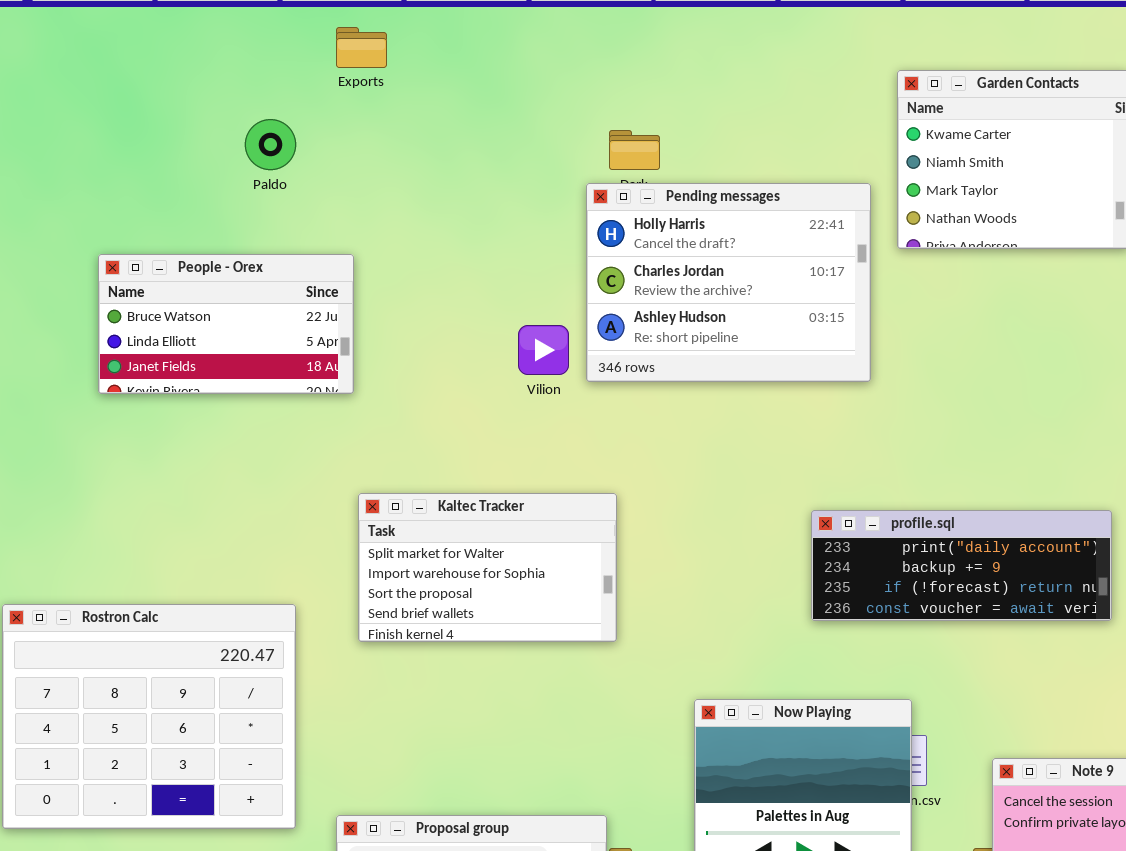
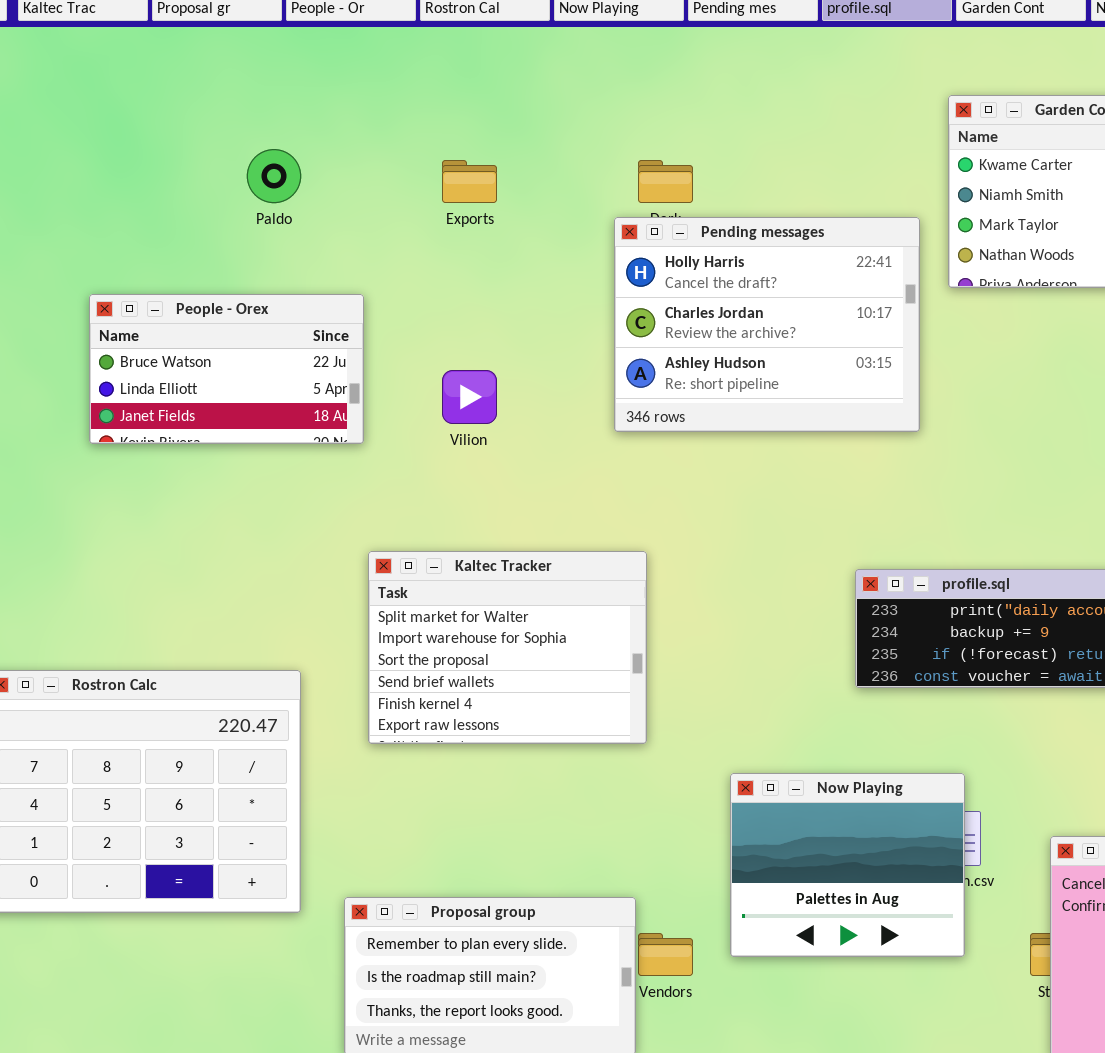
Exports: [336,27,387,68] -> [442,160,497,203], moved
Vilion: [518,325,569,375] -> [442,370,497,424], moved
Kaltec Tracker: [358,493,617,642] -> [368,551,647,744], resized

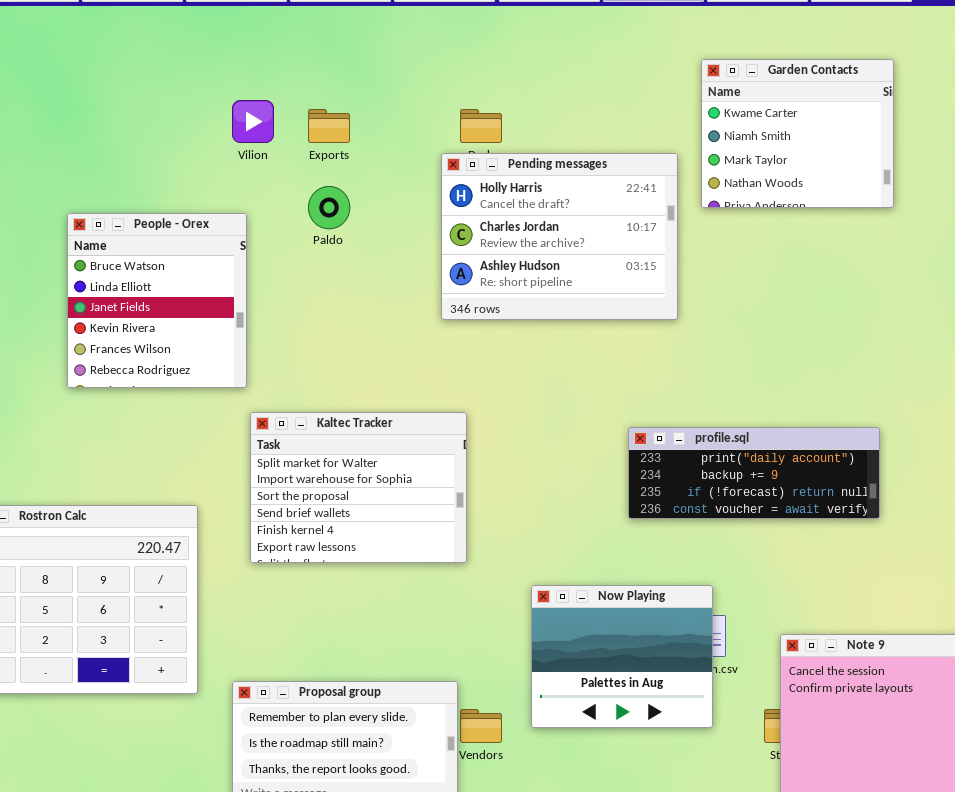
Paldo: [247,149,301,203] -> [308,186,350,229], moved
People - Orex: [89,294,364,444] -> [67,213,247,388], resized
Vilion: [442,370,497,424] -> [232,100,274,143], moved

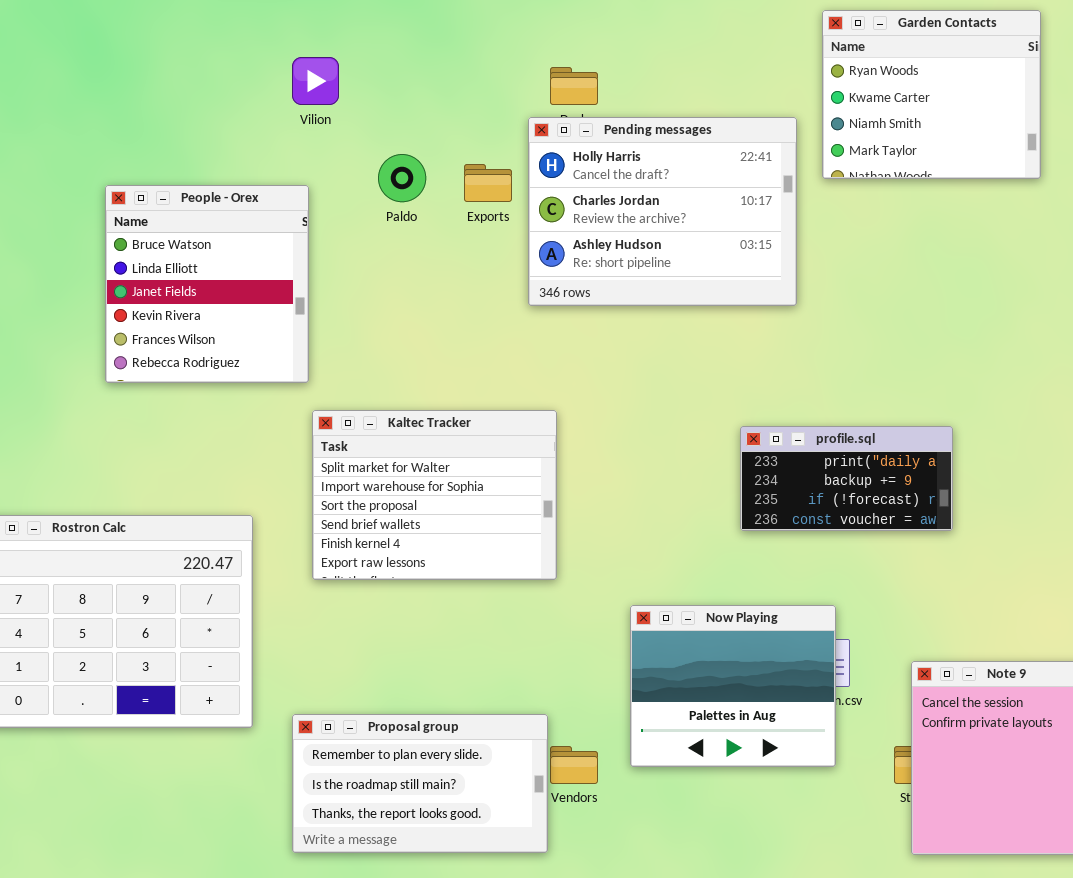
Garden Contacts: [701,59,894,208] -> [822,10,1041,179], scrolled up 1 row
Exports: [308,109,350,143] -> [464,164,512,202], moved
profile.sql: [628,427,880,519] -> [740,426,953,531], resized

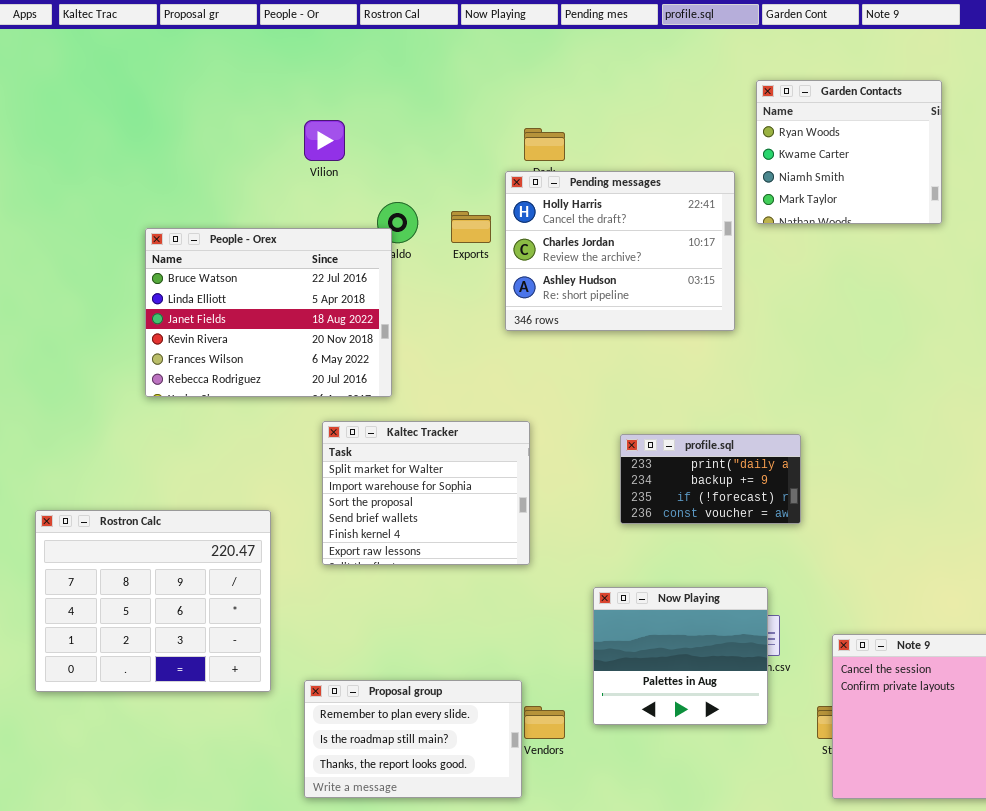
People - Orex: [105,185,309,383] -> [145,228,392,397], resized
profile.sql: [740,426,953,531] -> [620,434,801,524], moved

